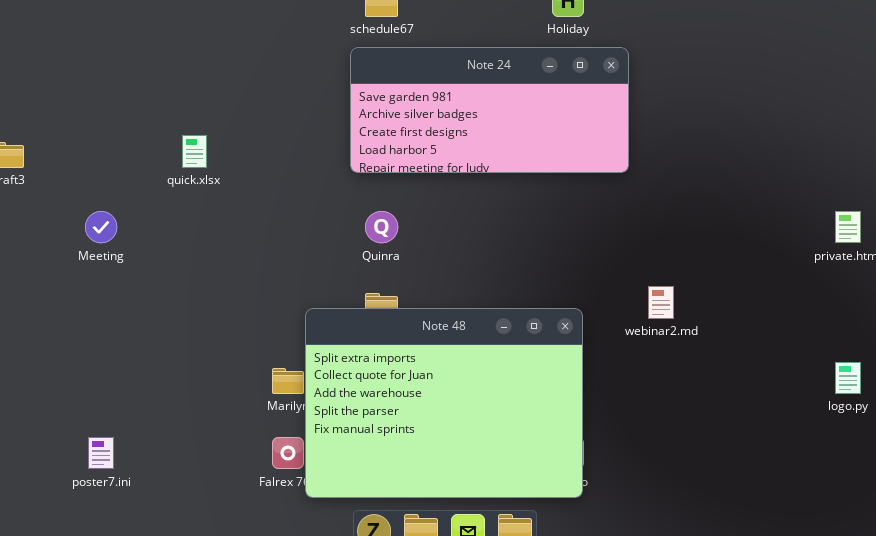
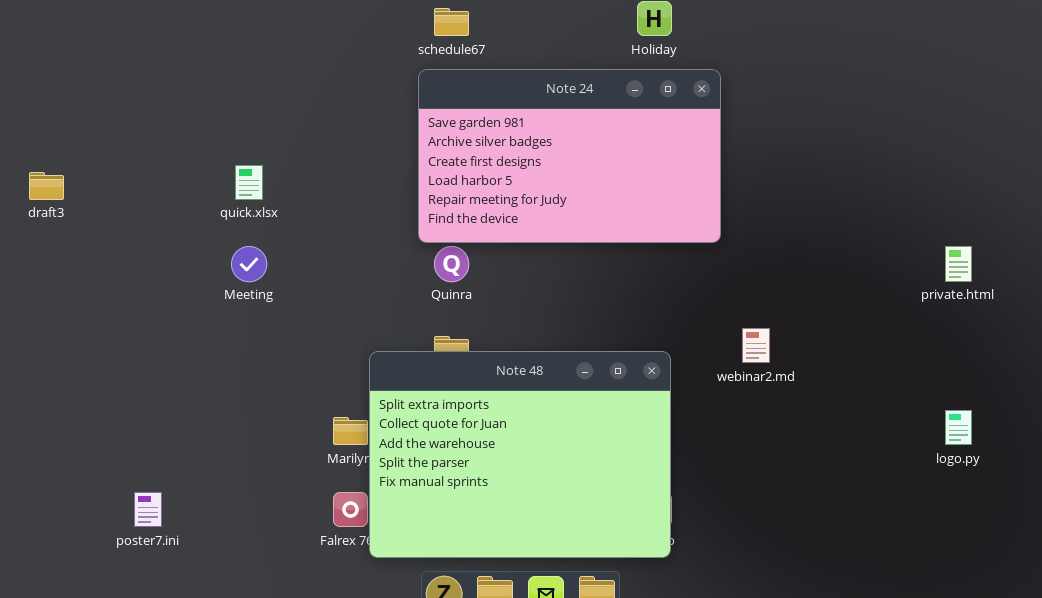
Note 24: [350,47,629,173] -> [418,69,721,243], resized
Meeting: [85,211,117,243] -> [231,246,267,282], moved

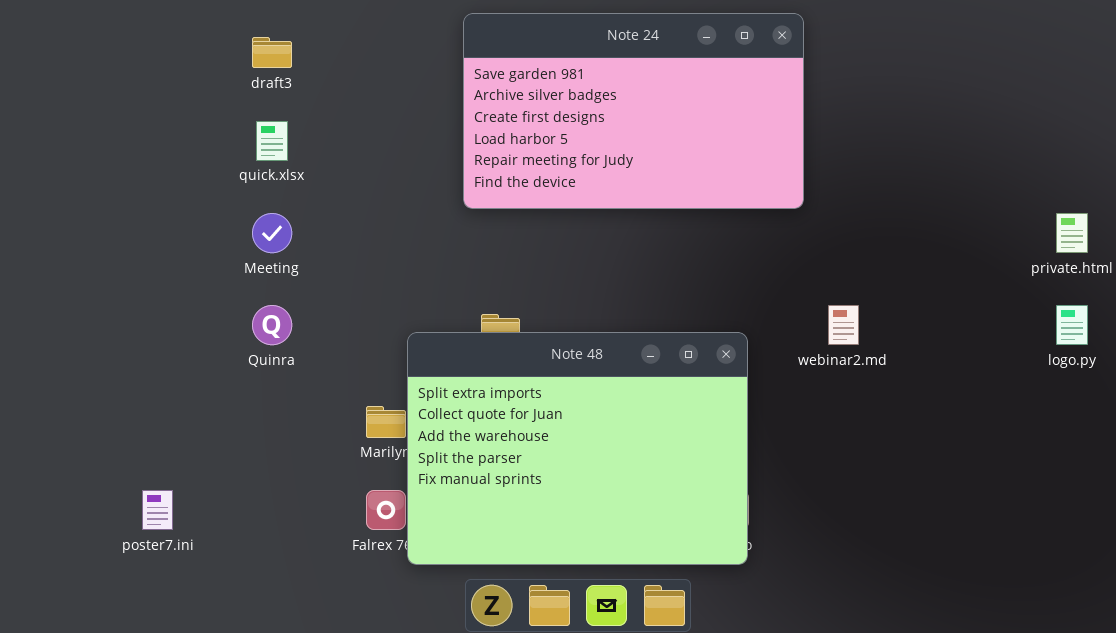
draft3: [29,172,64,200] -> [252,37,292,68], moved
Quinra: [434,246,469,282] -> [252,305,292,345], moved
logo.py: [945,410,972,445] -> [1056,305,1088,345], moved

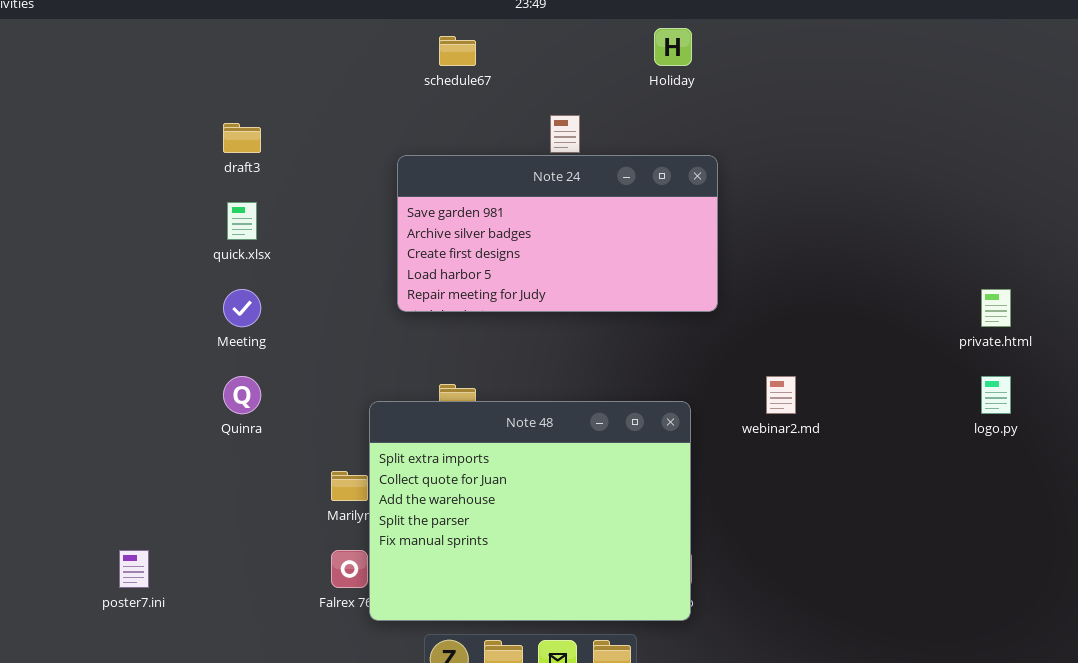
Note 24: [463,13,804,209] -> [397,155,718,312], moved, resized

